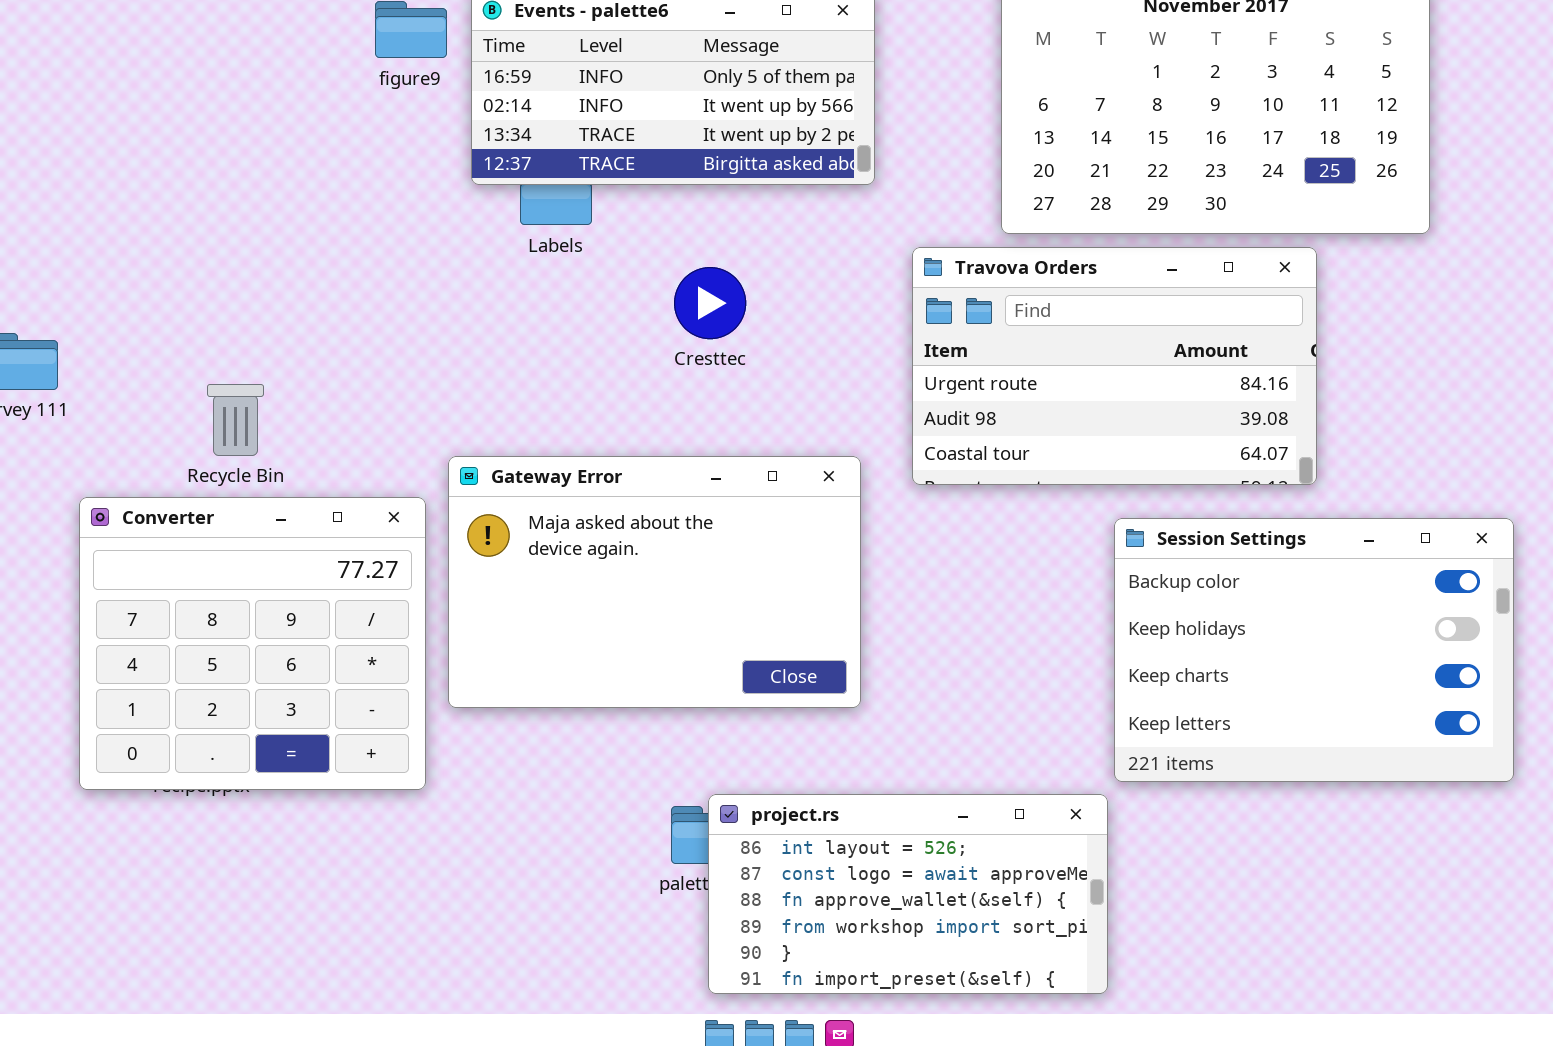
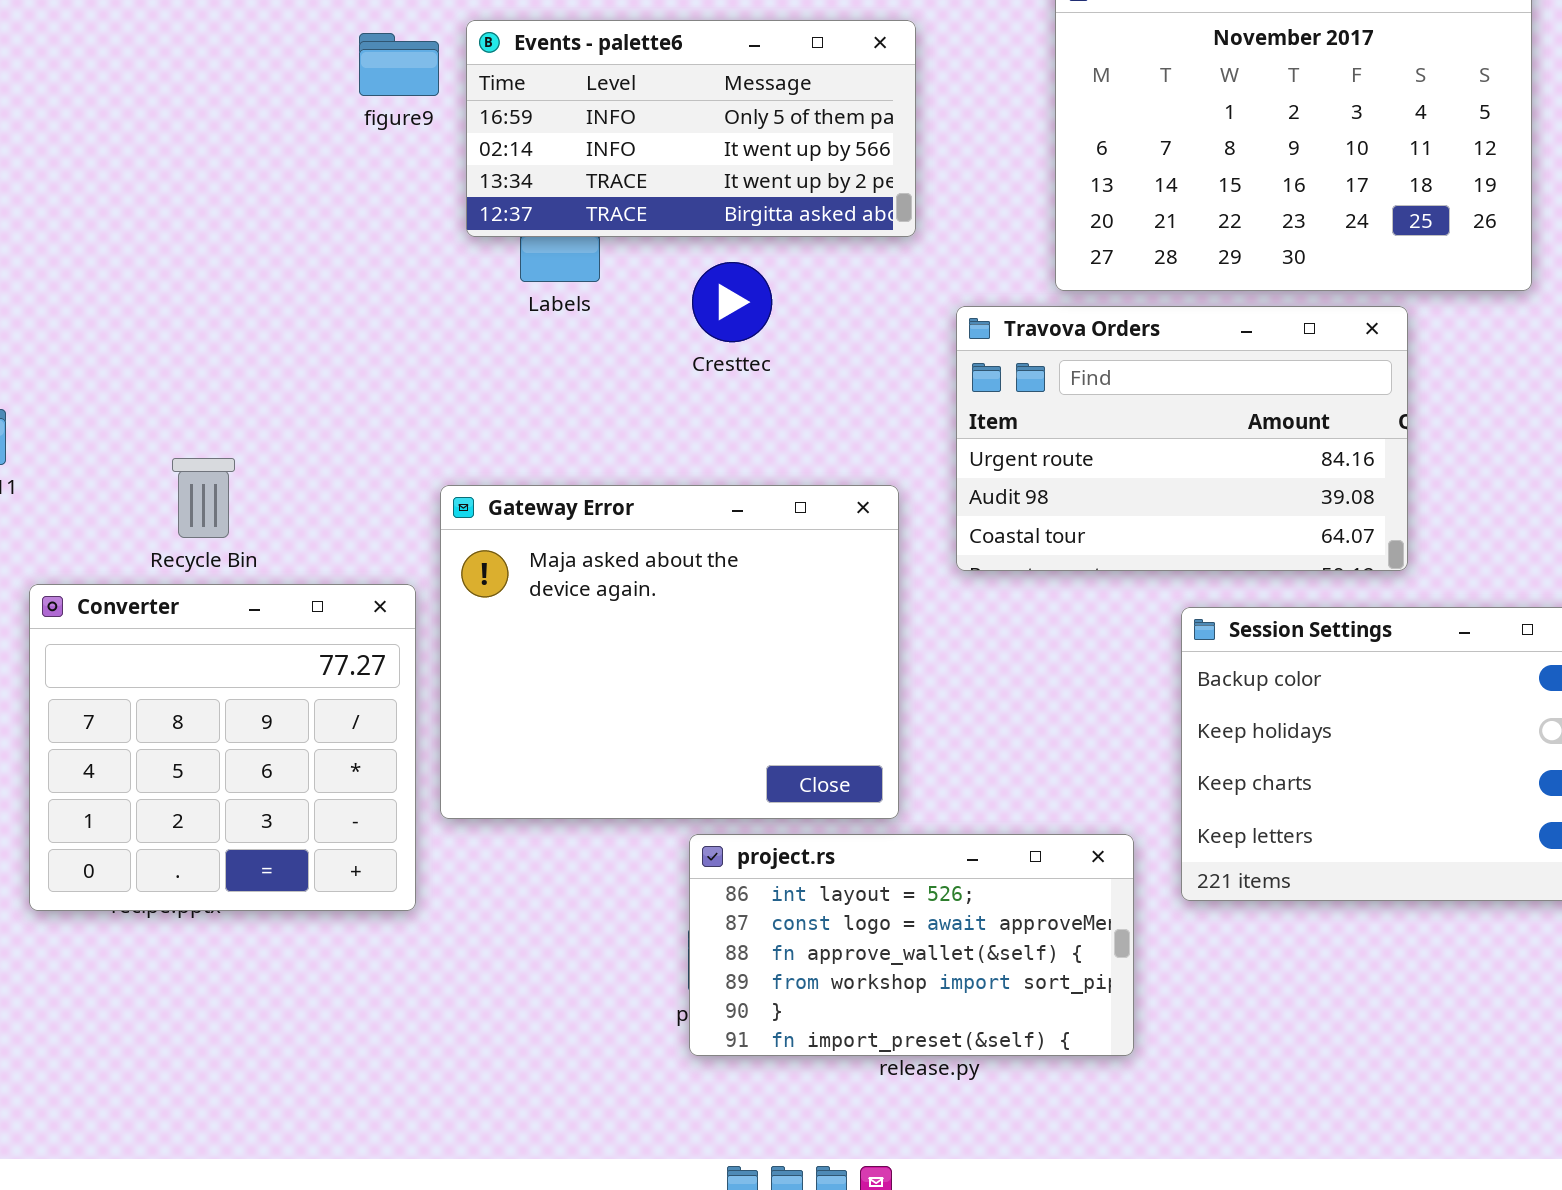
Cresttec: [674,267,746,339] -> [692,262,772,342], moved
Gateway Error: [448,456,861,708] -> [440,485,899,819], resized
project.rs: [708,794,1108,994] -> [689,834,1134,1056], moved

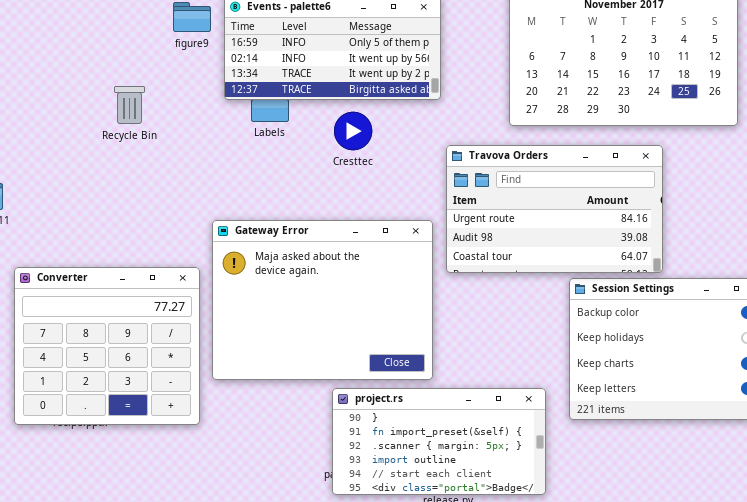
Travova Orders: [956,306,1408,571] -> [446,145,663,273], moved
Recycle Bin: [172,458,235,538] -> [114,86,145,124], moved
project.rs: [689,834,1134,1056] -> [332,388,546,495], scrolled down 4 rows

